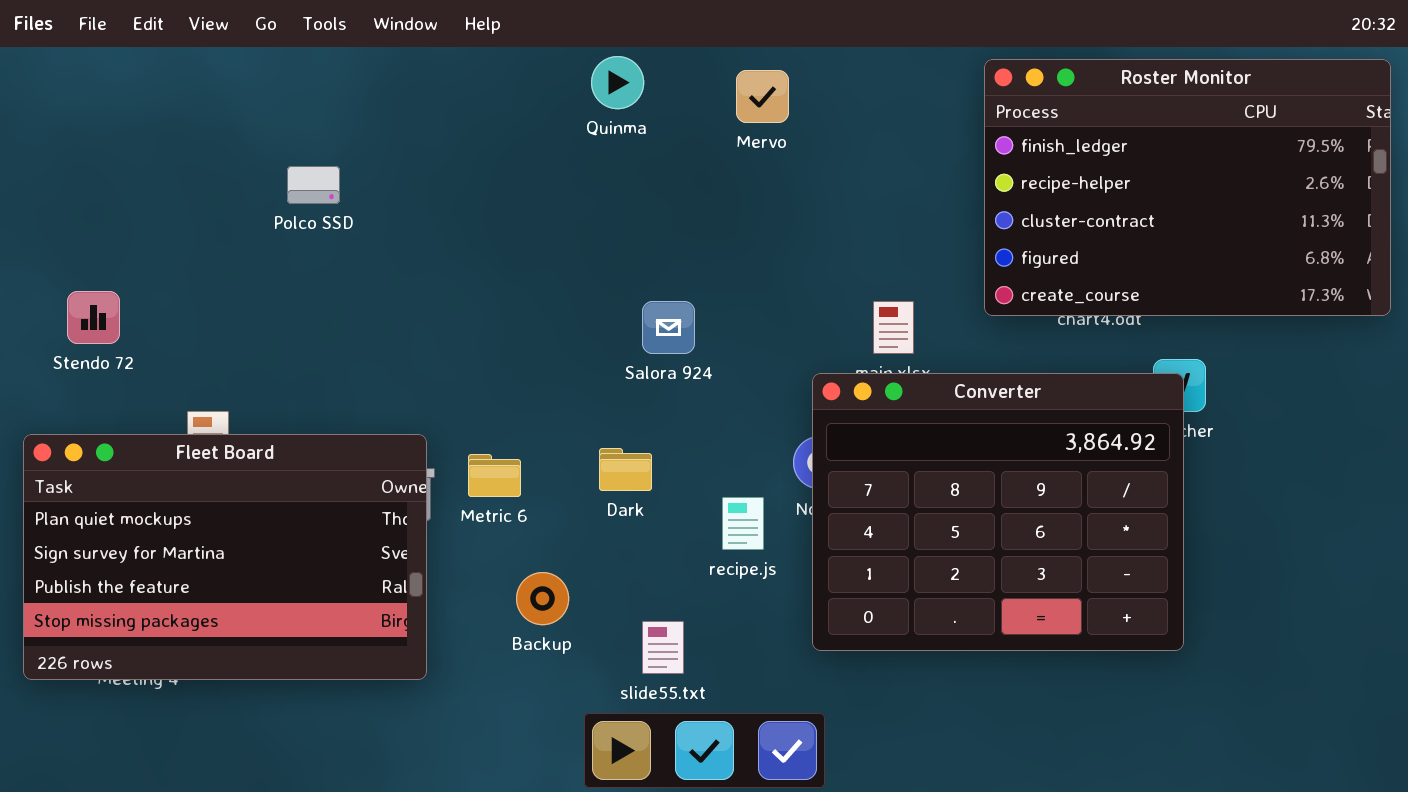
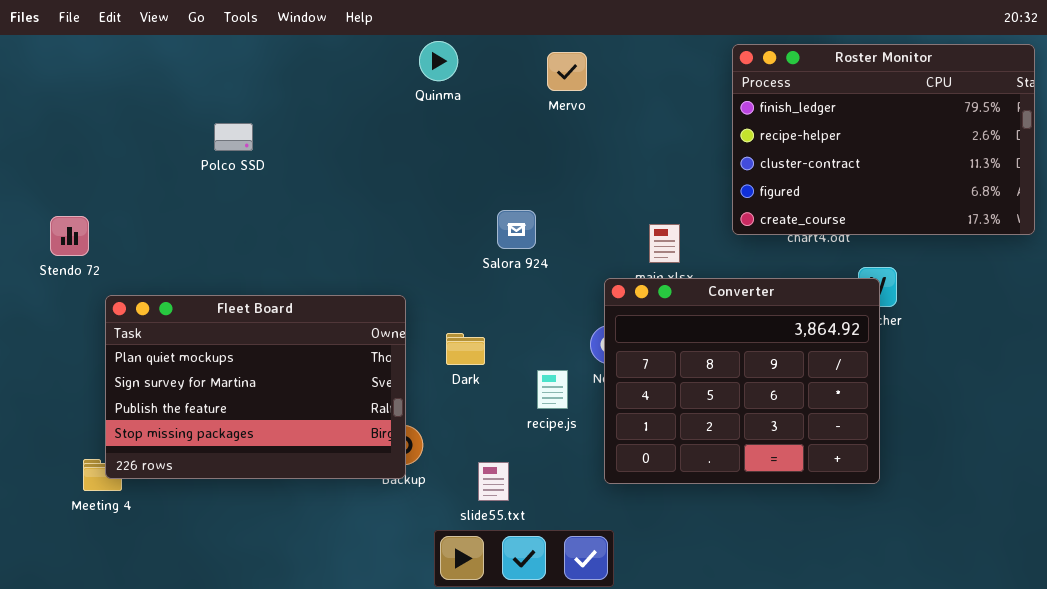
Quinma: [591,56,644,109] -> [419,41,458,81], moved
Salora 924: [642,301,695,354] -> [497,210,536,249], moved
Fleet Board: [23,434,427,680] -> [105,295,406,479], moved

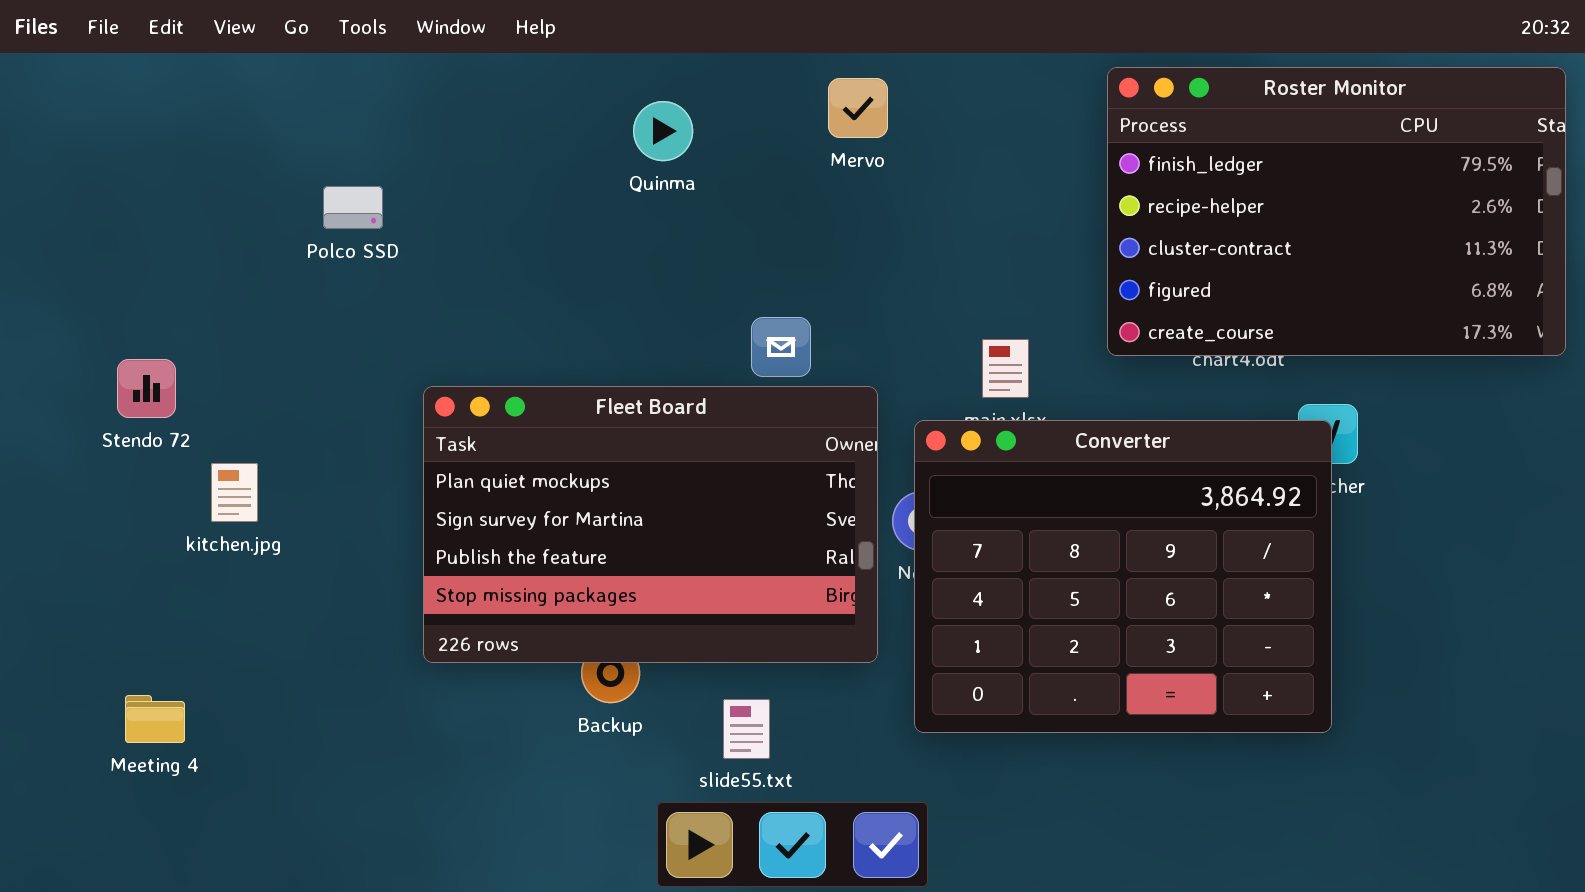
Quinma: [419,41,458,81] -> [633,101,693,161], moved
Stendo 72: [50,216,89,256] -> [117,359,176,418], moved
Fleet Board: [105,295,406,479] -> [423,386,878,663], moved

